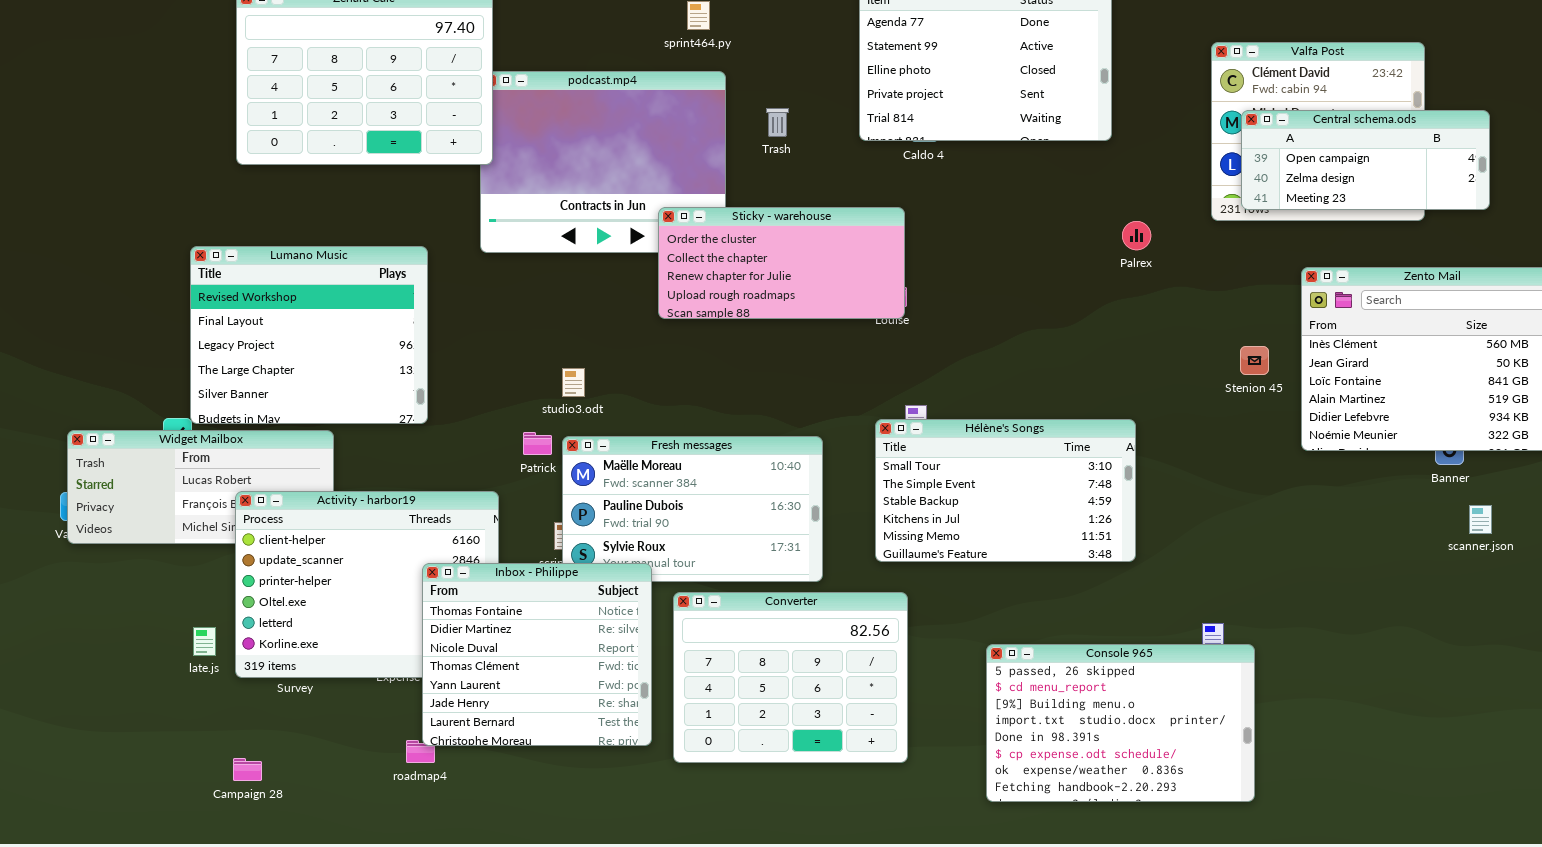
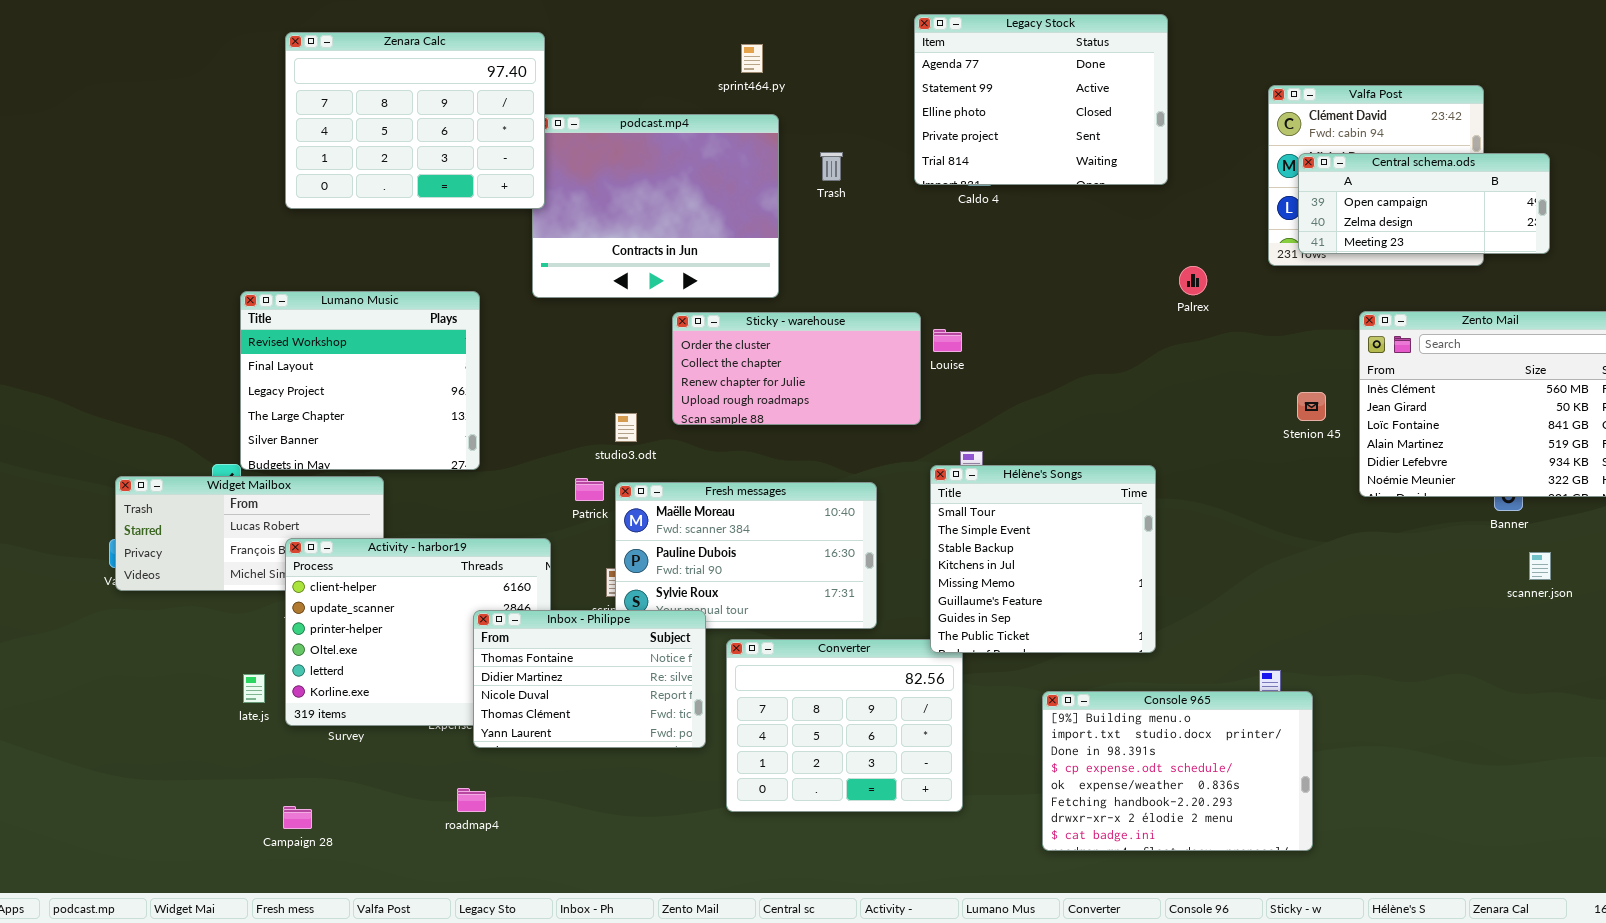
Sticky - warehouse: [658,207,905,319] -> [672,312,921,425], moved
Hélène's Songs: [875,419,1136,562] -> [930,465,1156,653], resized
Inbox - Philippe: [422,563,652,746] -> [473,610,706,748], resized
Console 965: [986,644,1255,802] -> [1042,691,1313,851], scrolled down 2 rows

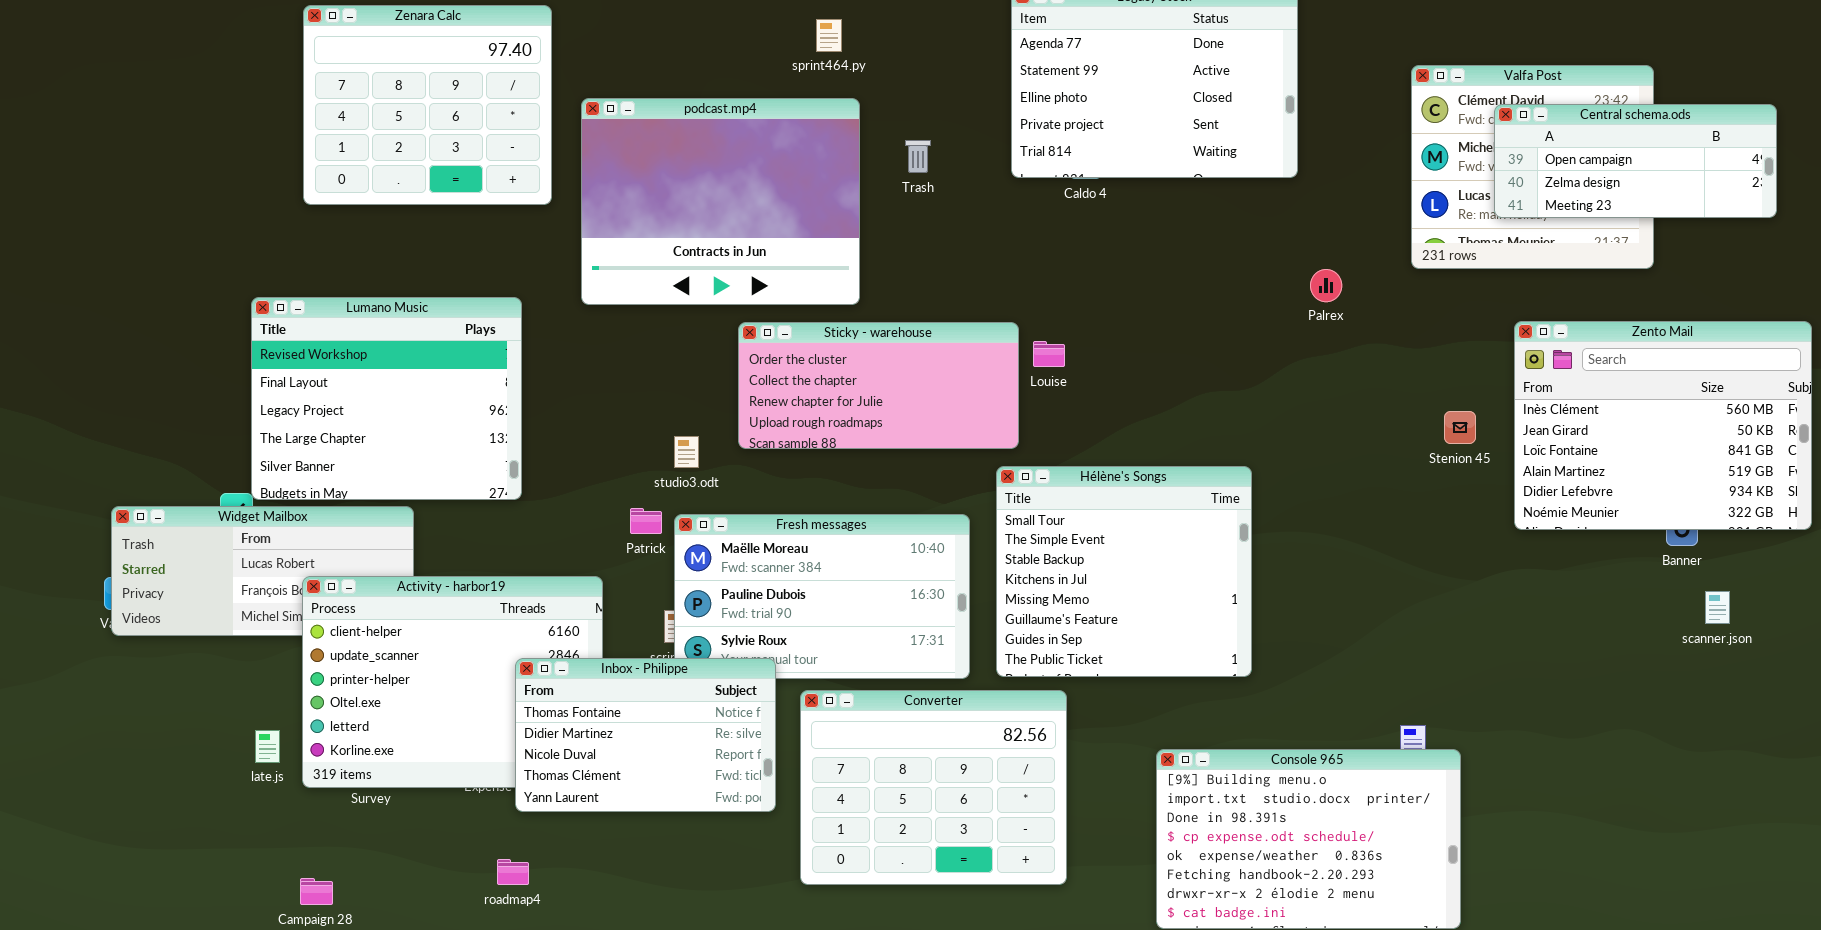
Zenara Calc: [285,32,545,209] -> [303,5,552,205], resized
Central schema.ods: [1298,153,1550,254] -> [1494,104,1777,218], moved
Hélène's Songs: [930,465,1156,653] -> [996,466,1252,677], moved

